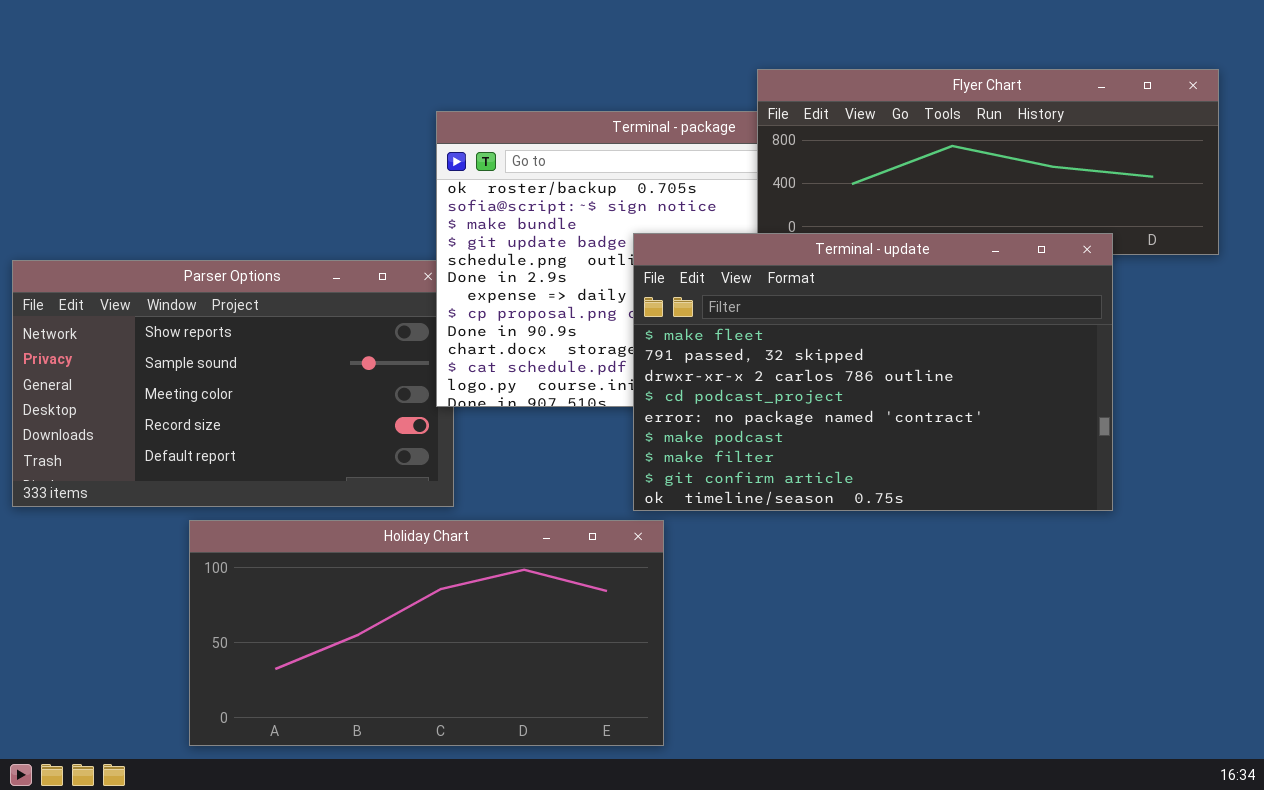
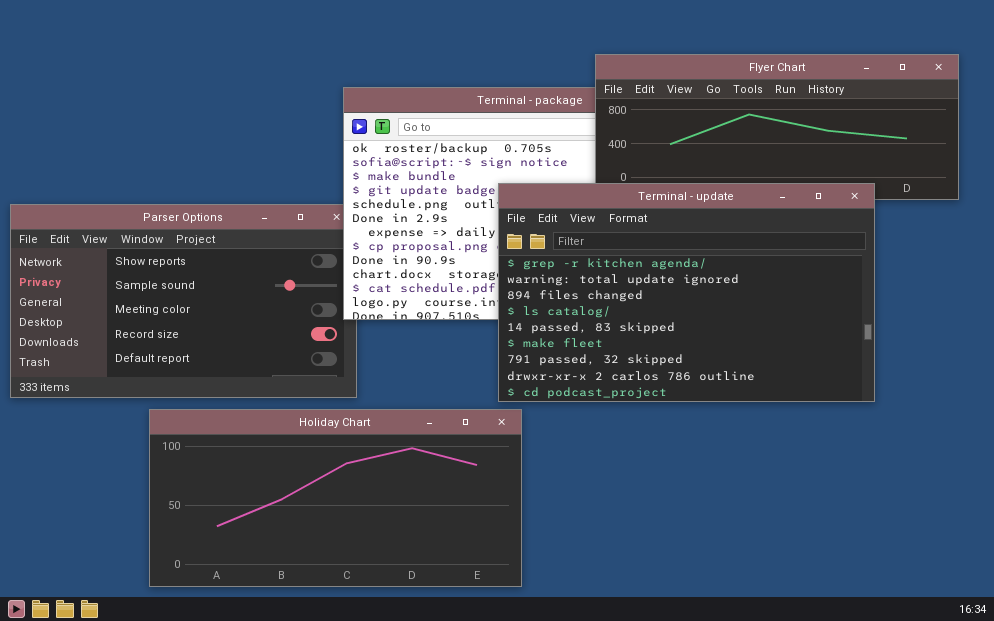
Terminal - update: [633,233,1113,511] -> [498,183,875,402], scrolled up 5 rows

